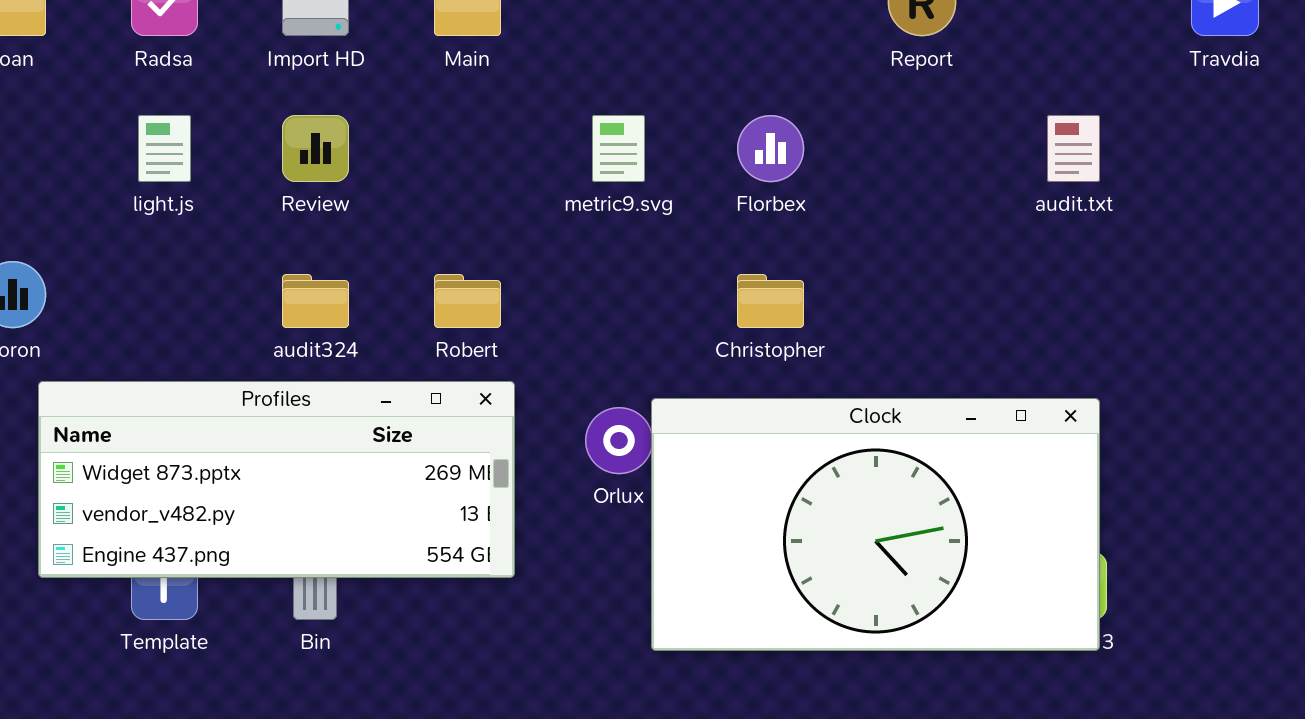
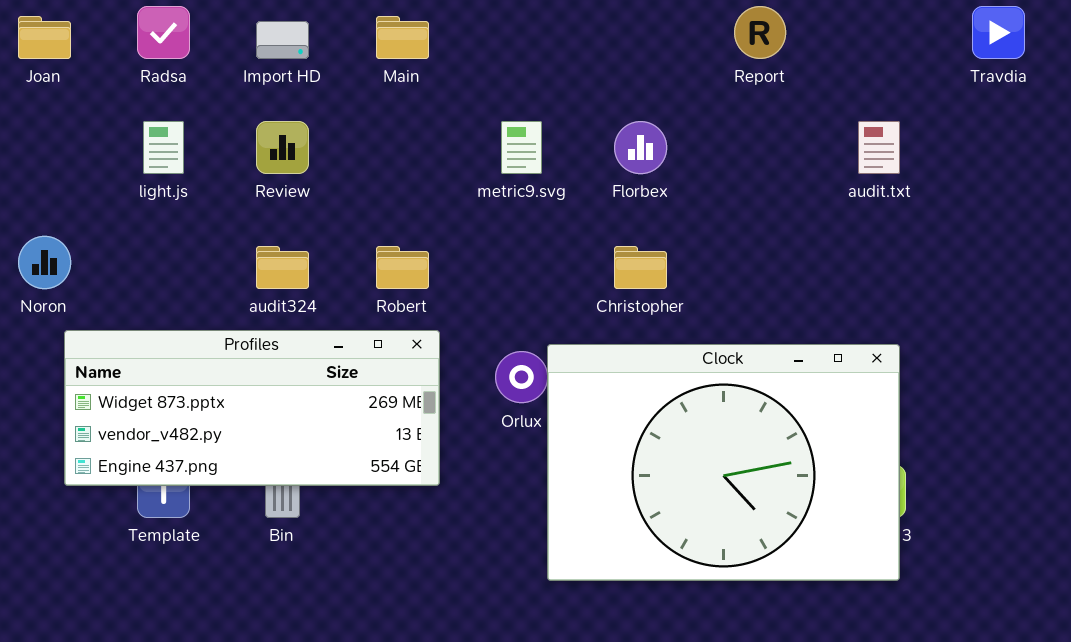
Clock: [651,398,1100,651] -> [547,344,900,581], resized

